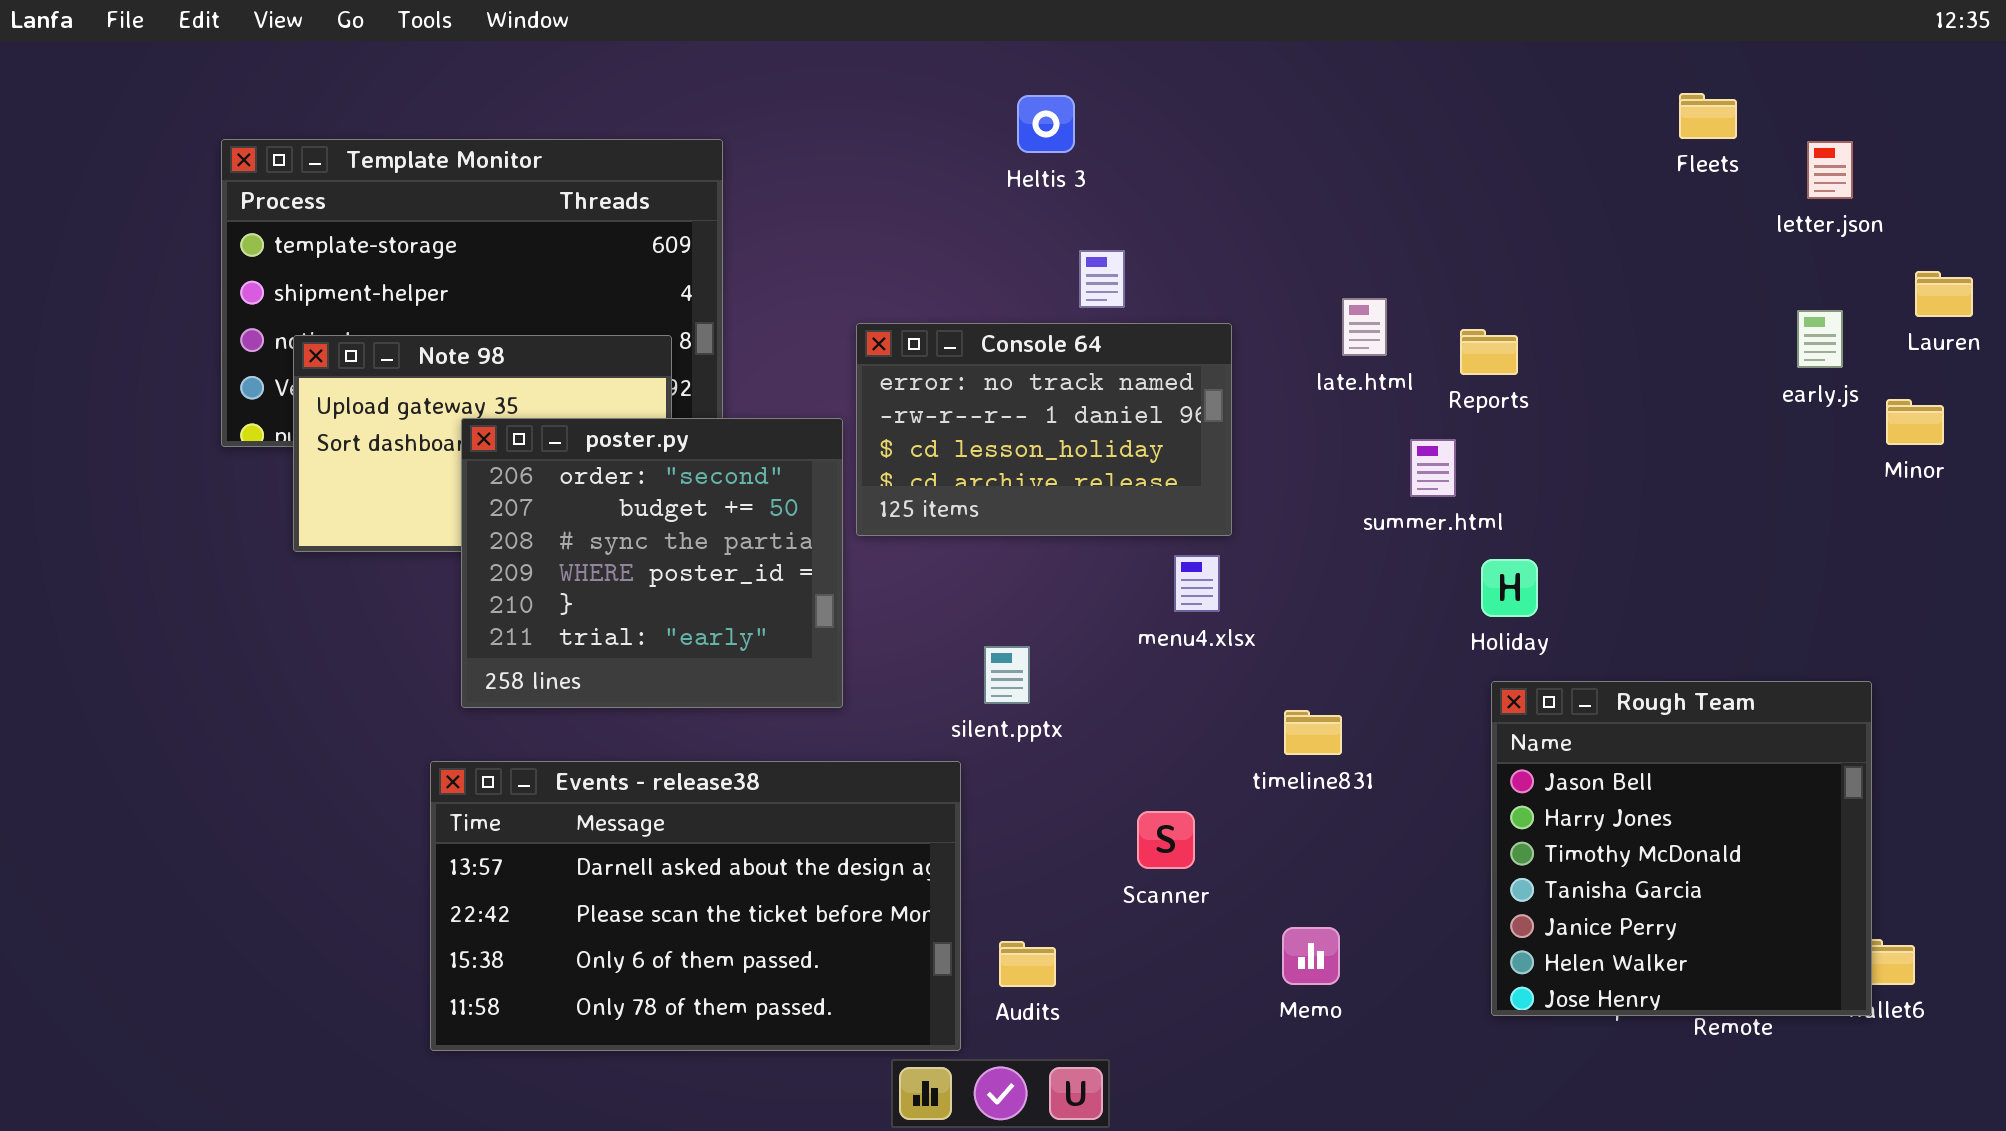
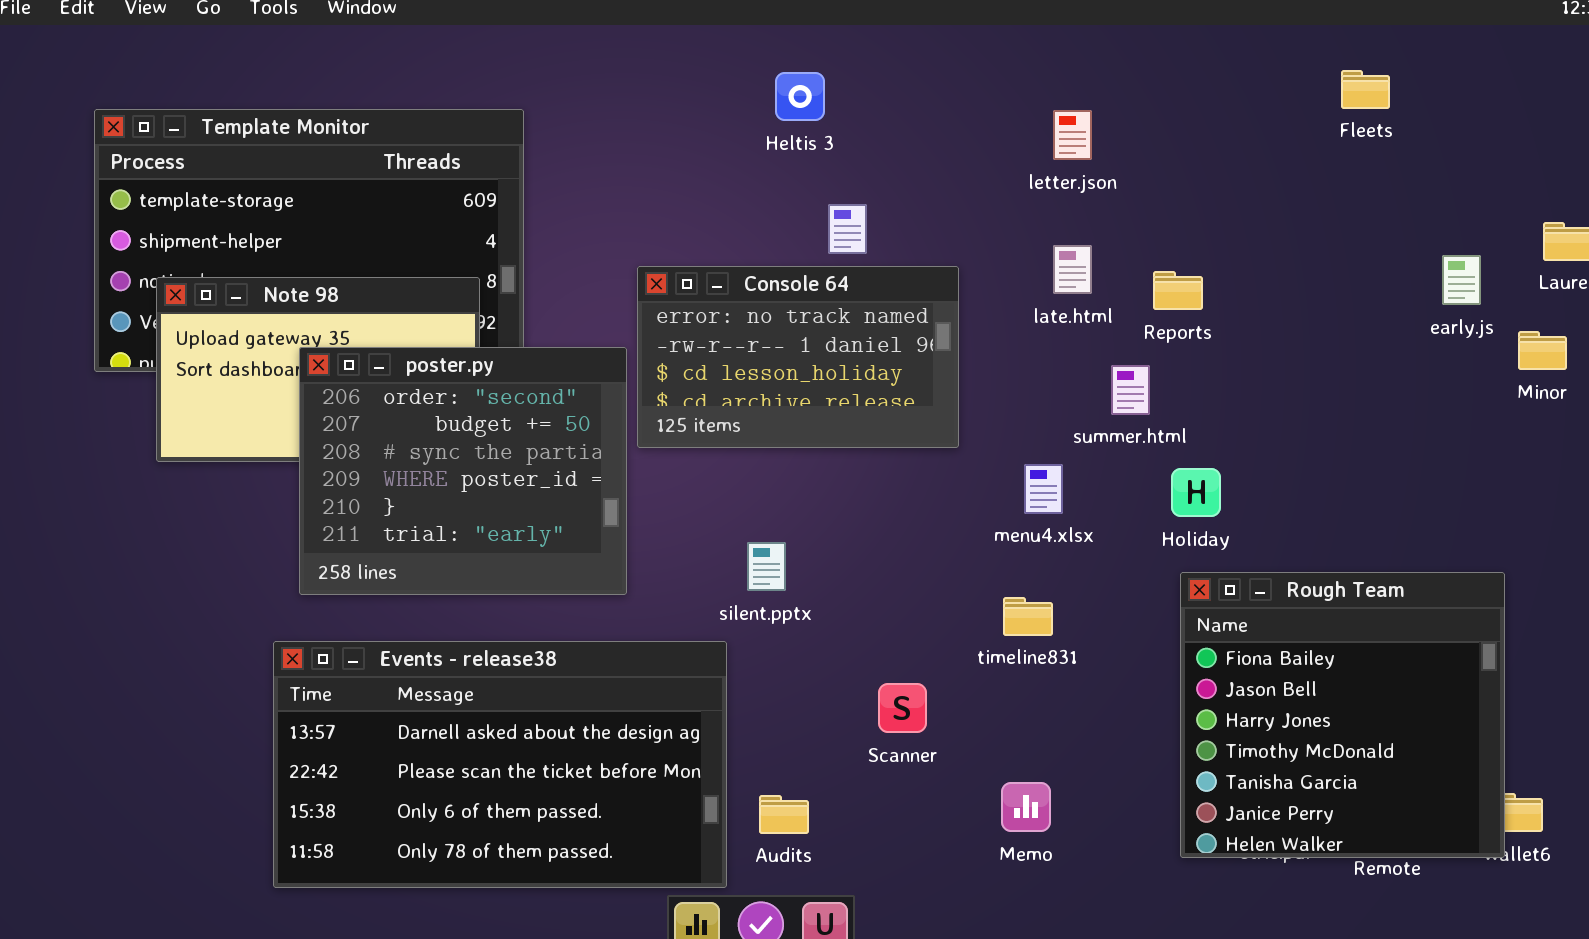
letter.json: [1807,141,1853,199] -> [1053,110,1092,160], moved
menu4.xlsx: [1174,555,1220,612] -> [1024,464,1063,514], moved
Rough Team: [1491,681,1872,1016] -> [1180,572,1505,858], scrolled up 1 row

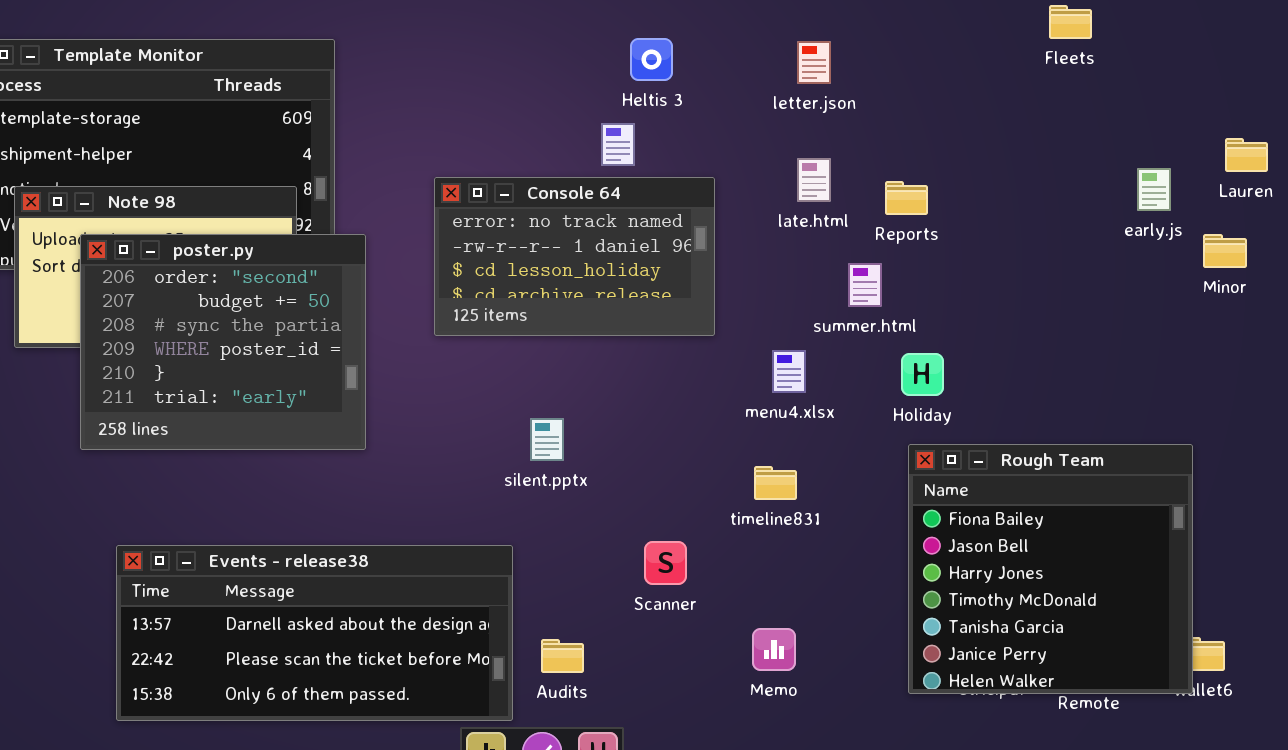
Heltis 3: [775,72,825,121] -> [630,38,673,81], moved
poster.py: [299,347,627,595] -> [80,234,366,450], moved
Events - release38: [273,641,727,888] -> [116,545,513,721], resized

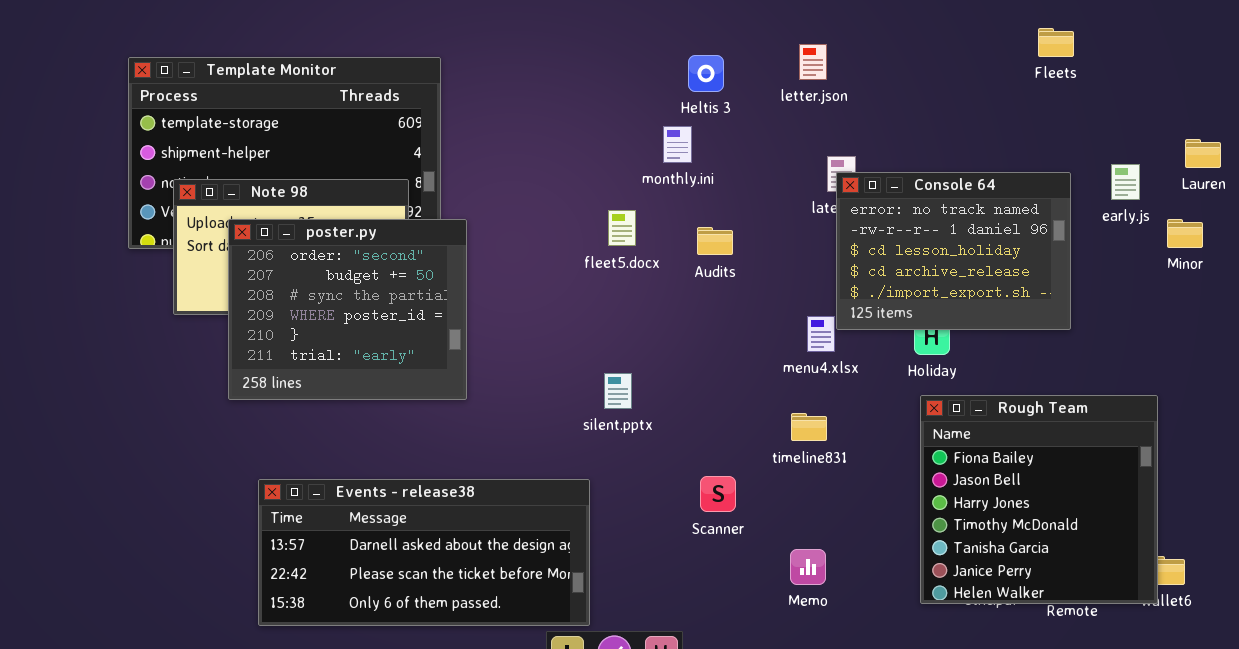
letter.json: [797,41,831,84] -> [799,44,827,80], moved
Console 64: [434,177,715,336] -> [836,172,1071,330], moved, resized
Audits: [541,639,584,673] -> [697,227,733,255], moved

